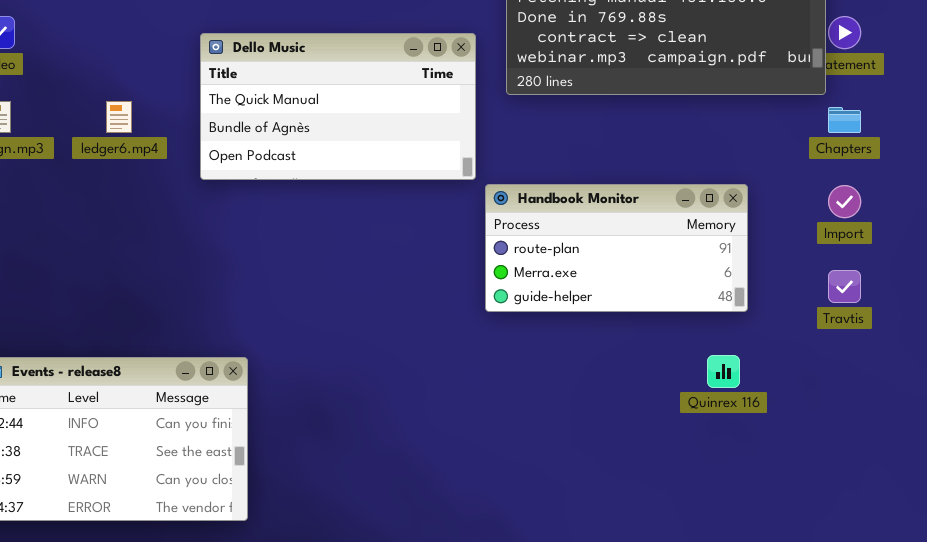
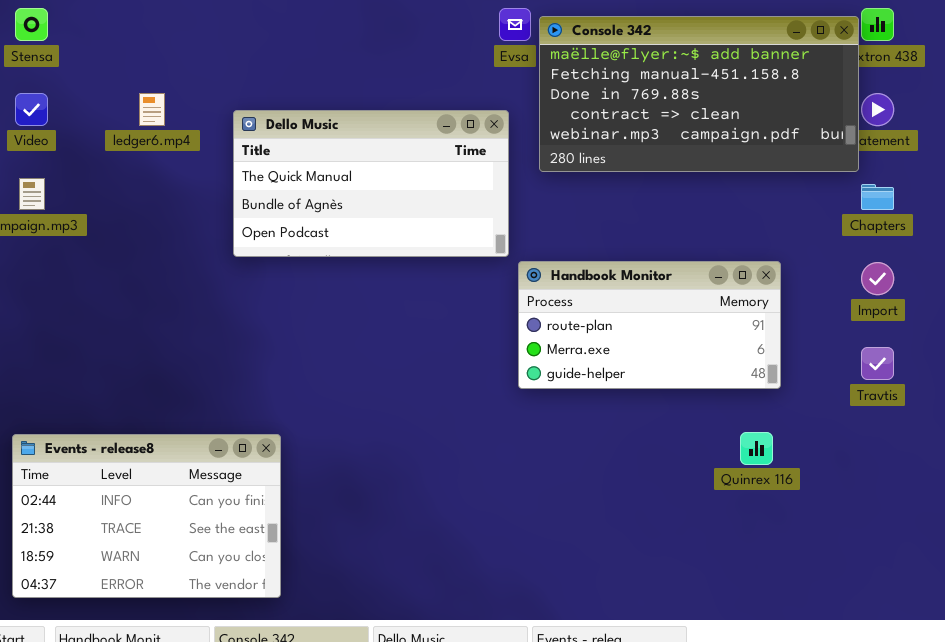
ledger6.mp4: [106,101,132,133] -> [139,93,165,126], moved

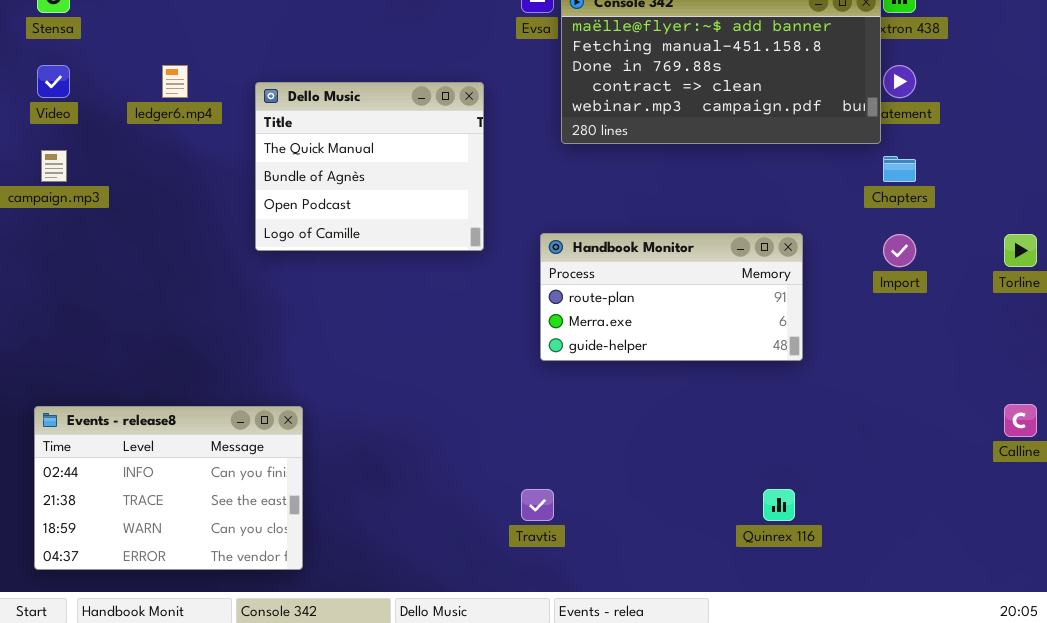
Dello Music: [233,110,509,257] -> [255,82,484,251], resized
Travtis: [861,347,894,380] -> [521,489,554,521], moved
Quinrex 116: [740,432,773,465] -> [763,489,795,521], moved

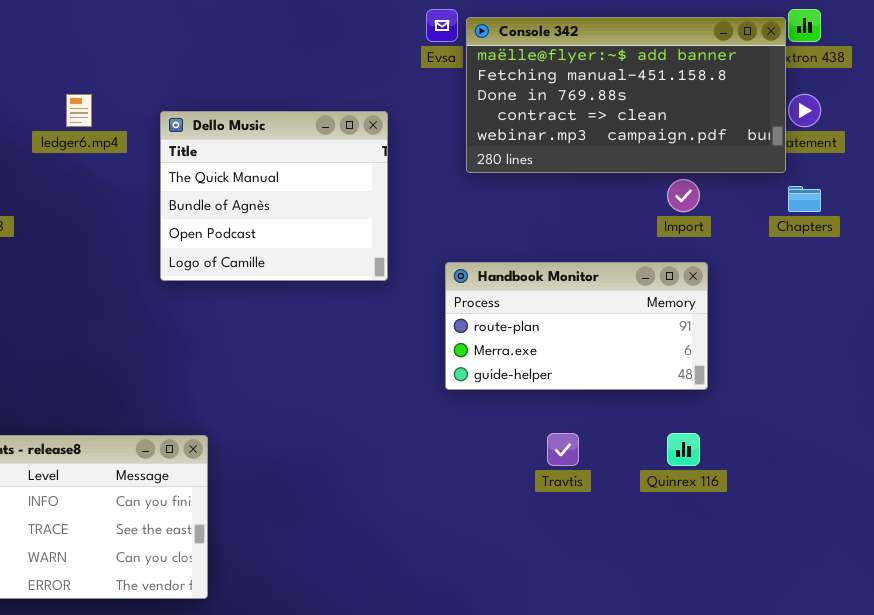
Import: [883,234,916,267] -> [667,179,700,212], moved
Travtis: [521,489,554,521] -> [547,433,579,466], moved
Quinrex 116: [763,489,795,521] -> [667,433,700,466], moved

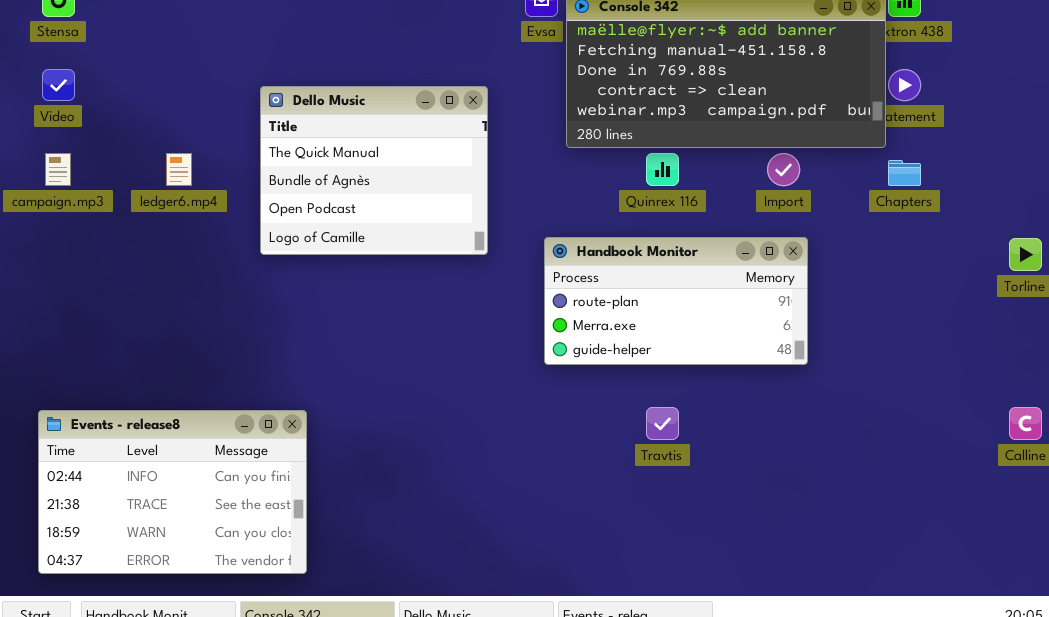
ledger6.mp4: [66,94,92,127] -> [166,153,192,186], moved
Quinrex 116: [667,433,700,466] -> [646,153,679,186], moved

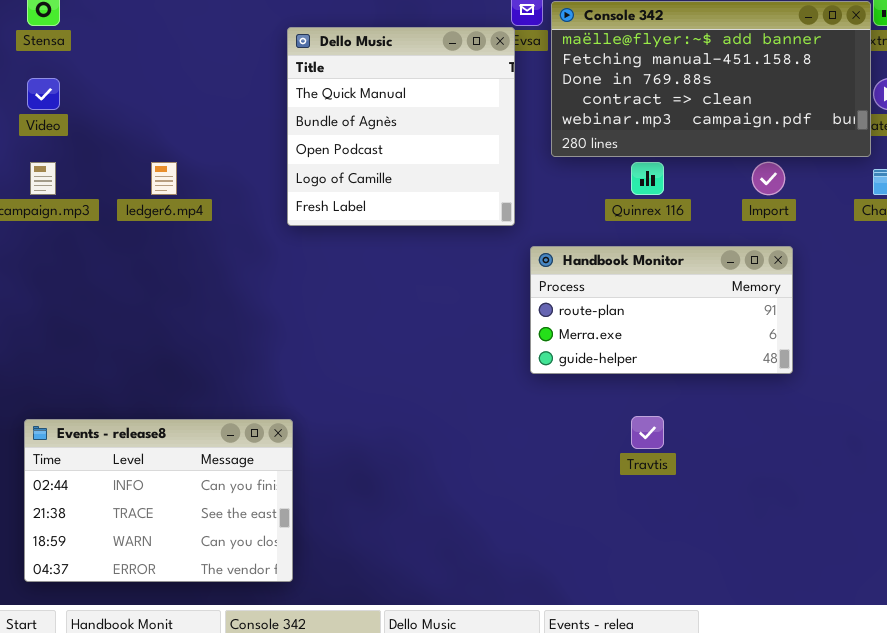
Dello Music: [260,86,488,255] -> [287,27,515,226], moved, resized

